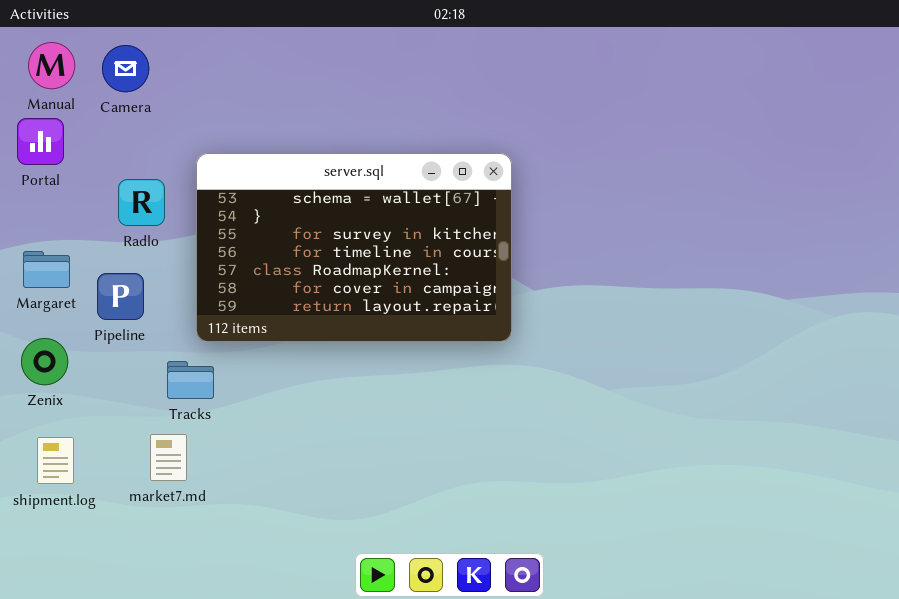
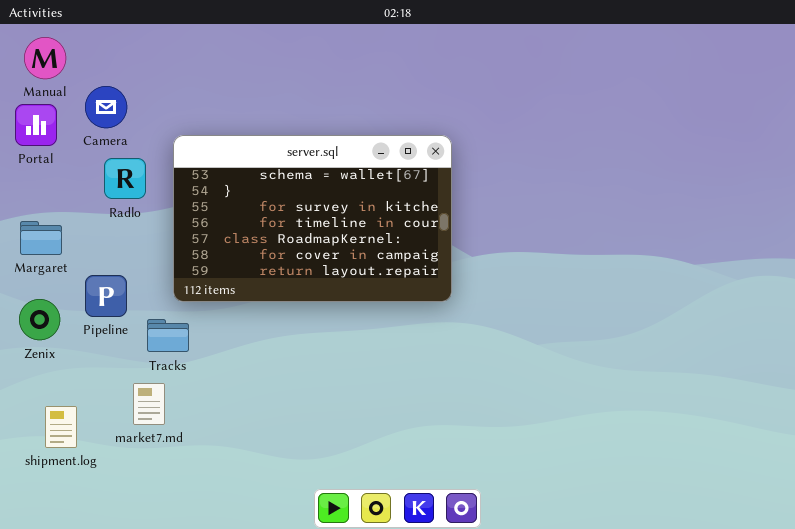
Camera: [102,45,149,92] -> [85,86,127,128], moved
Pipeline: [97,273,144,320] -> [85,275,127,317], moved
shipment.log: [37,437,74,484] -> [45,406,77,448], moved

